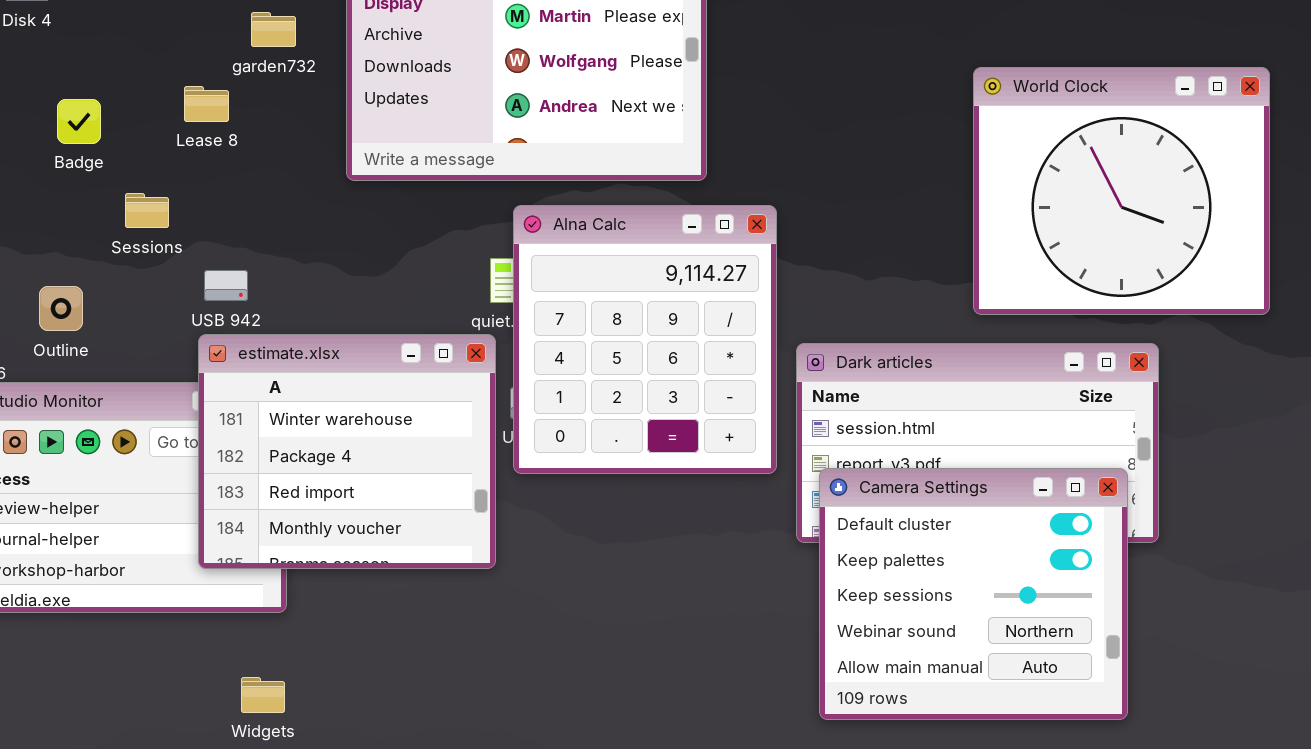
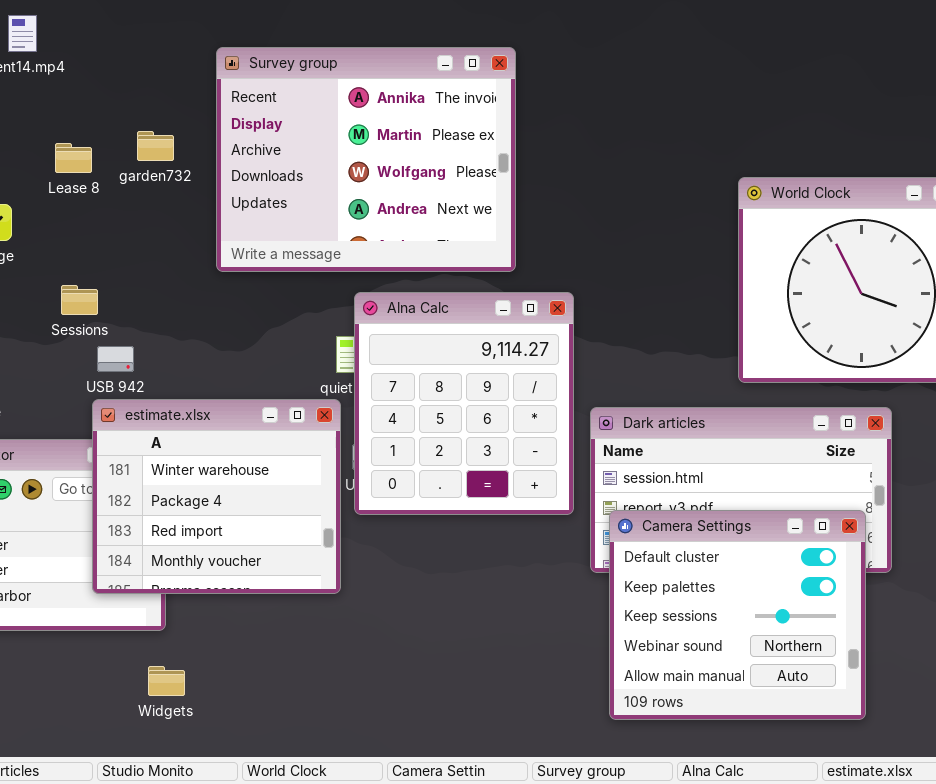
Lease 8: [184,86,229,122] -> [55,143,92,173], moved
Sessions: [125,193,169,228] -> [61,285,98,315], moved
Widgets: [241,677,285,713] -> [148,666,185,696], moved

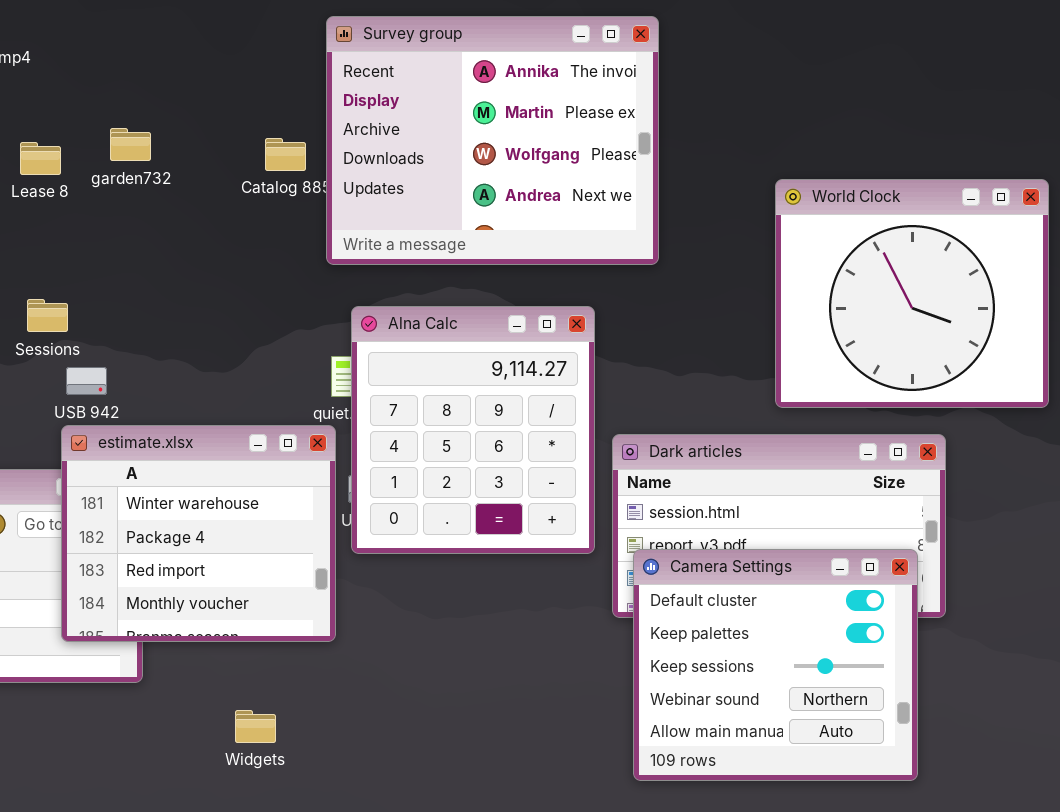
Survey group: [216,47,516,272] -> [326,16,659,265], moved
Widgets: [148,666,185,696] -> [235,710,276,743], moved

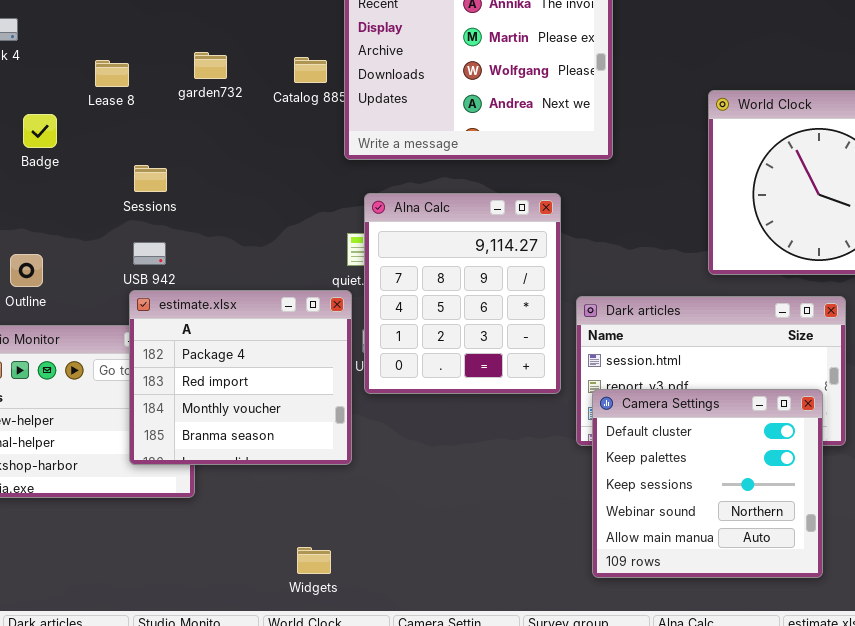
garden732: [110,128,151,161] -> [194,52,227,79], moved
Sessions: [27,299,68,332] -> [134,165,167,192], moved
estimate.xlsx: [61,425,336,642] -> [129,290,352,465], scrolled down 1 row
Widgets: [235,710,276,743] -> [297,547,331,574], moved

